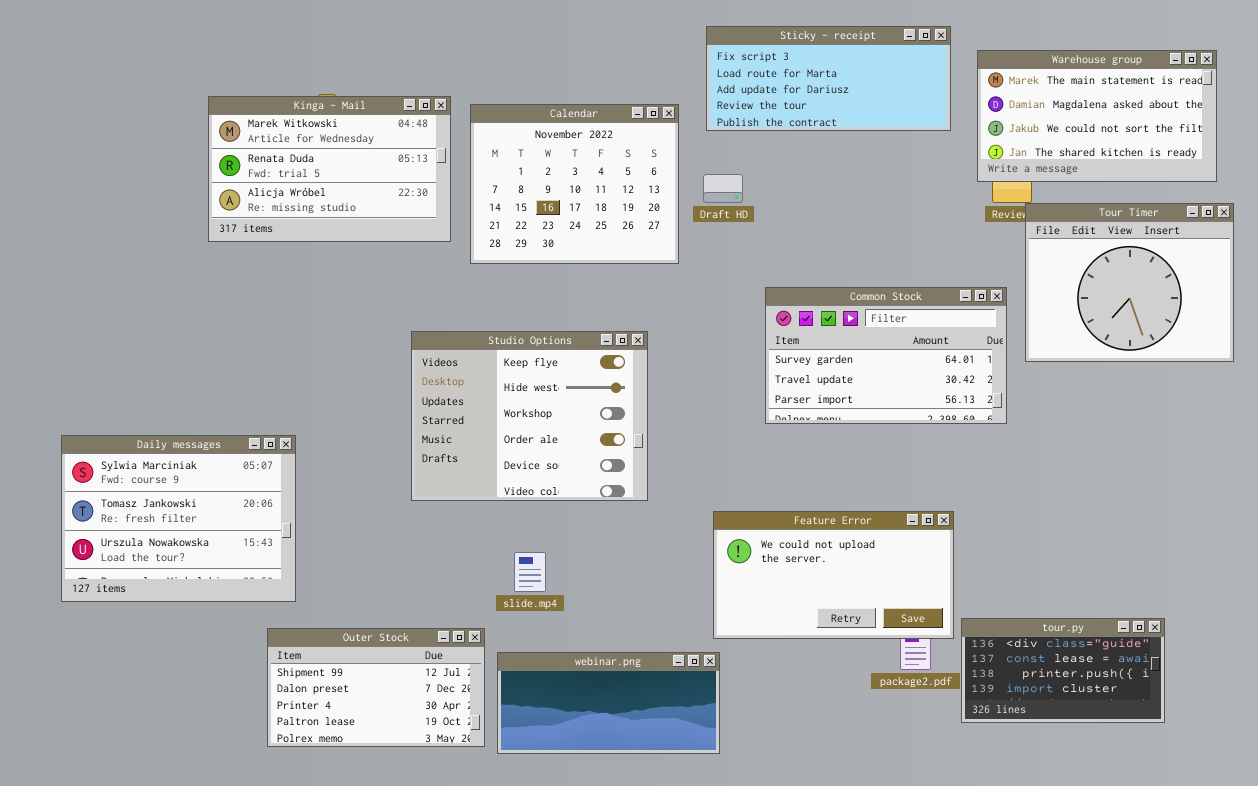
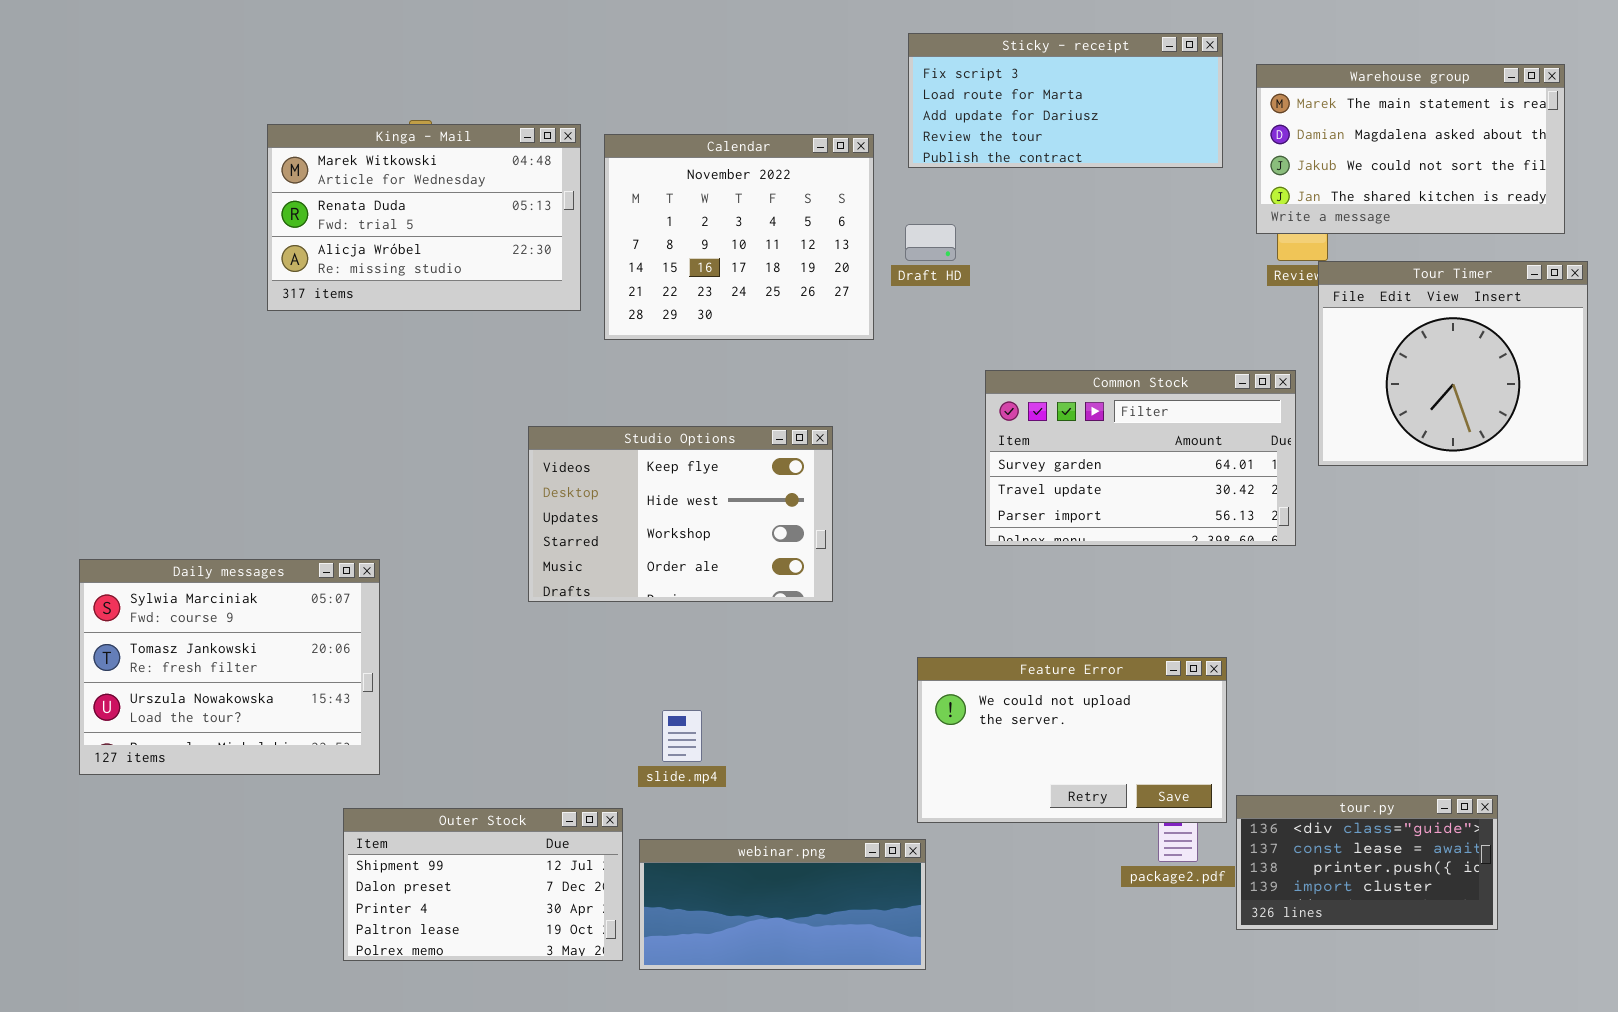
Studio Options: [411,331,648,501] -> [528,426,833,602], resized

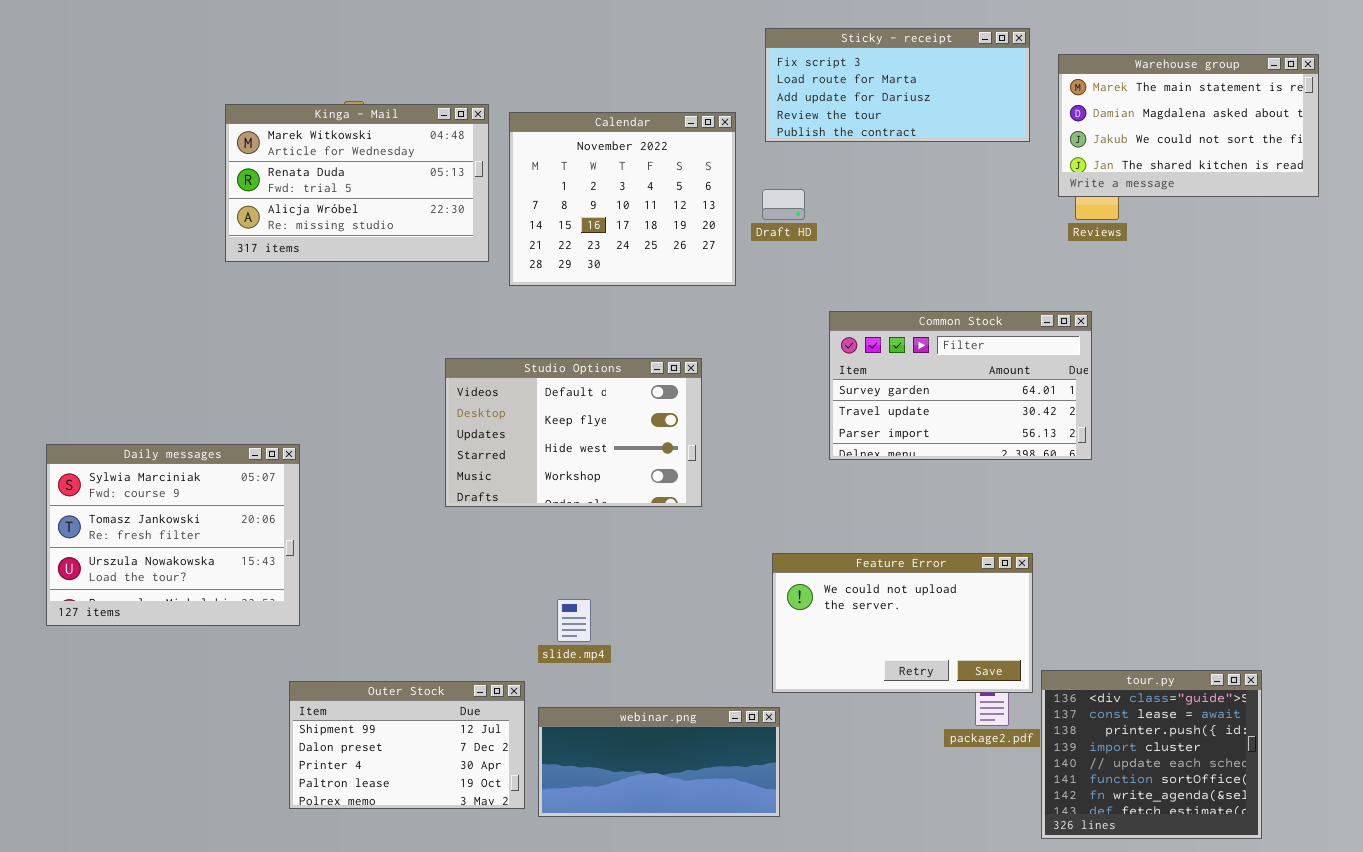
Tour Timer: [1318,261,1588,466] -> none, closed
Studio Options: [528,426,833,602] -> [445,358,702,507], scrolled up 1 row
Daily messages: [79,559,380,775] -> [46,444,300,626], moved
tour.py: [1236,795,1498,930] -> [1041,670,1262,839], resized

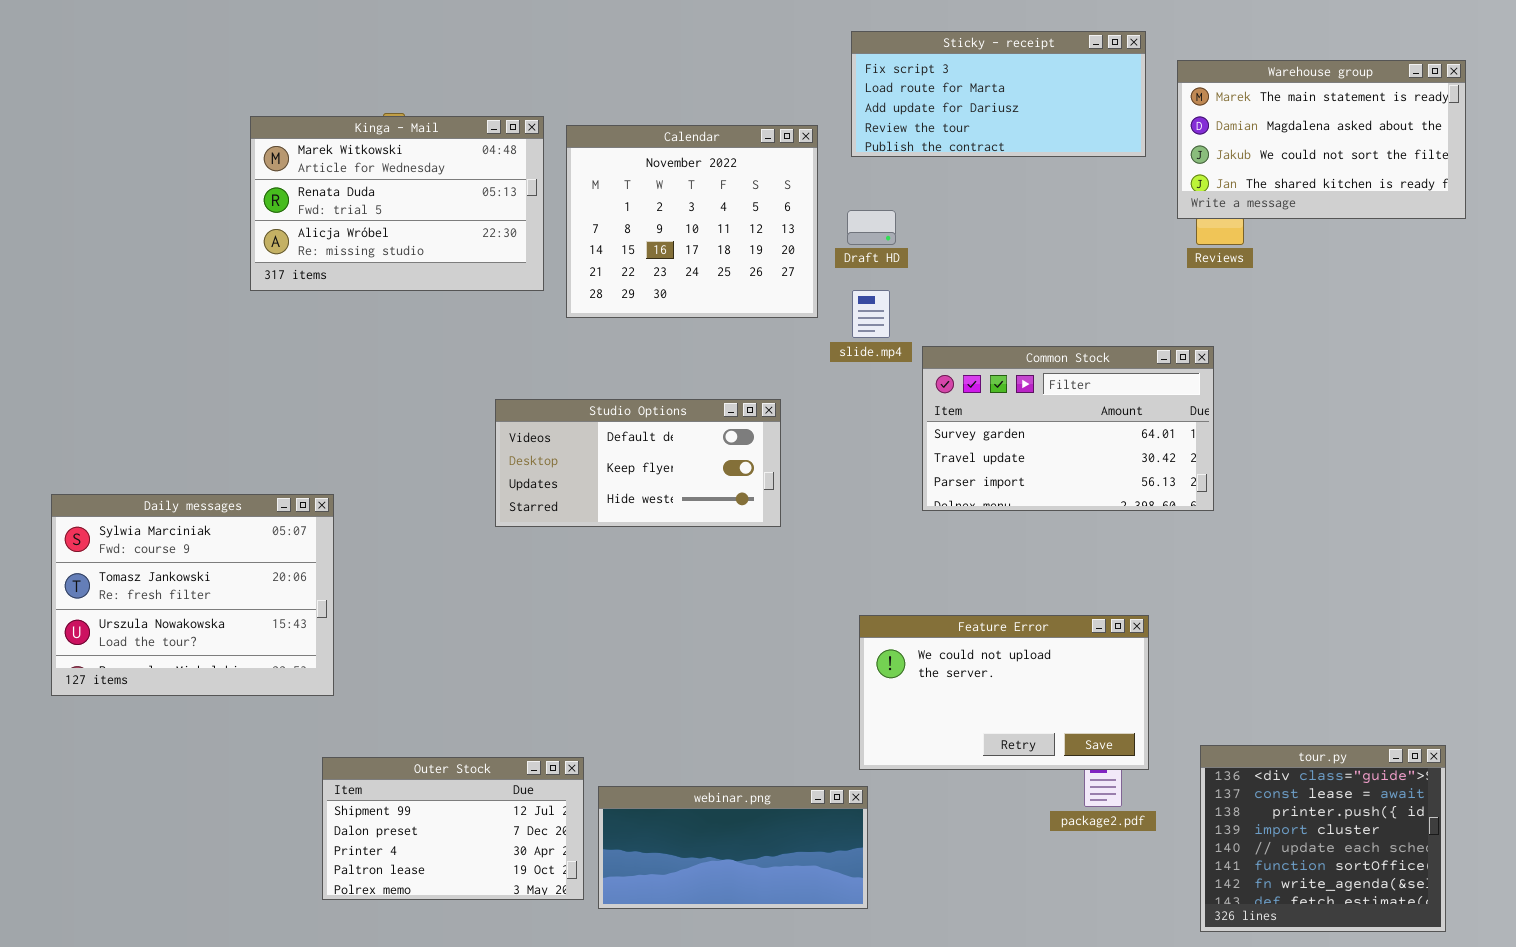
Studio Options: [445,358,702,507] -> [495,399,781,527], resized
slide.mp4: [557,599,591,642] -> [852,290,890,338], moved
tour.py: [1041,670,1262,839] -> [1200,745,1446,932], moved

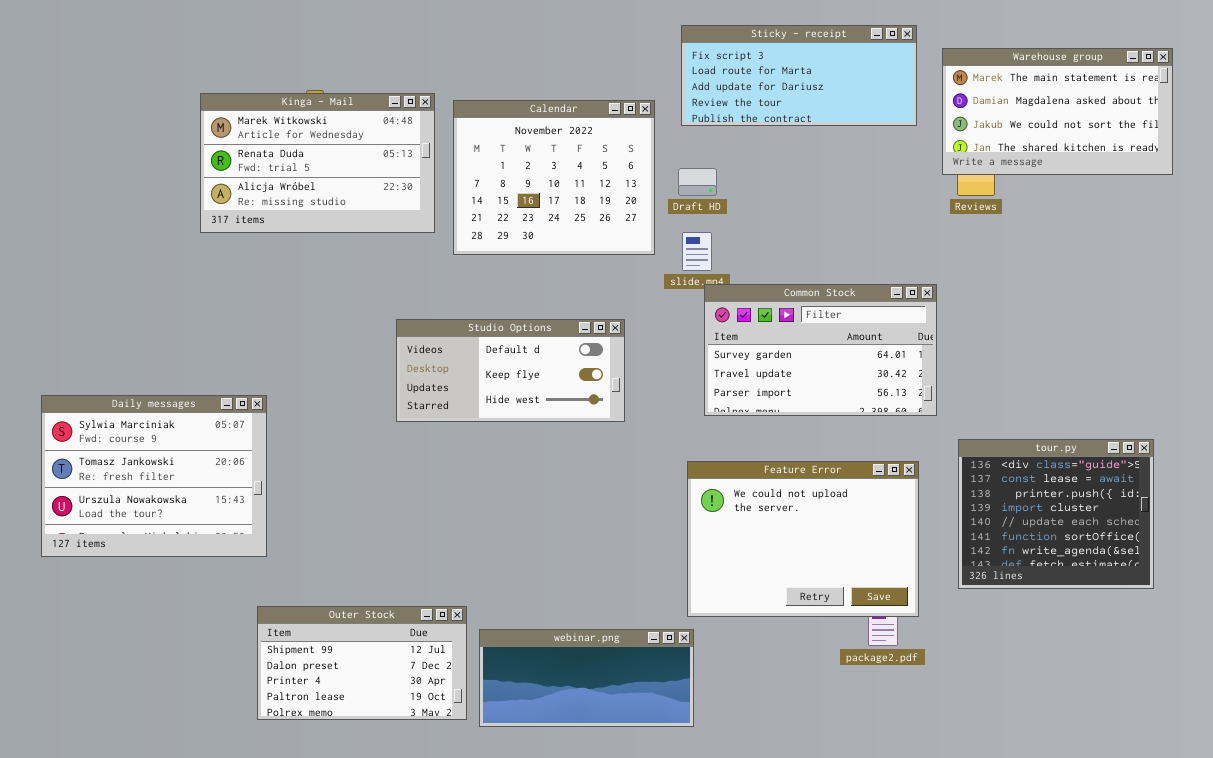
Common Stock: [922,346,1214,511] -> [704,284,937,416], moved
Feature Error: [859,615,1149,770] -> [687,461,919,617], resized
tour.py: [1200,745,1446,932] -> [958,439,1154,589], moved

